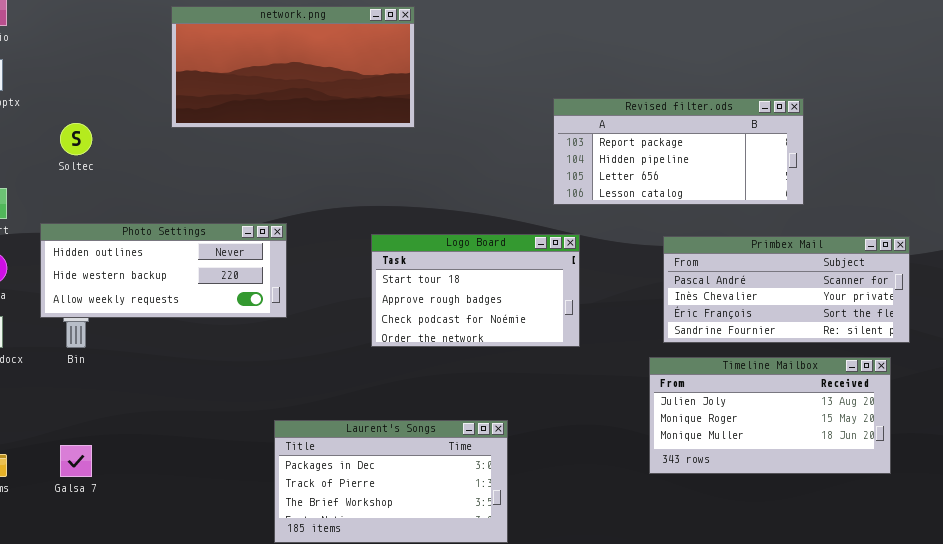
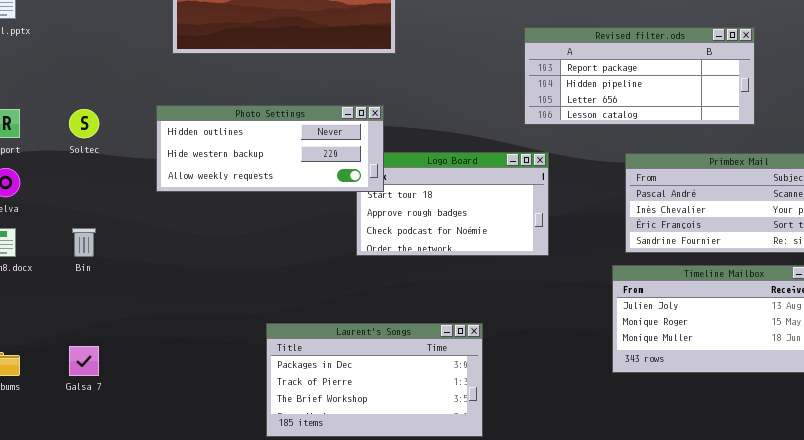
Soltec: [60,123,92,155] -> [69,109,99,138], moved
Photo Settings: [40,223,287,318] -> [156,105,384,192], moved

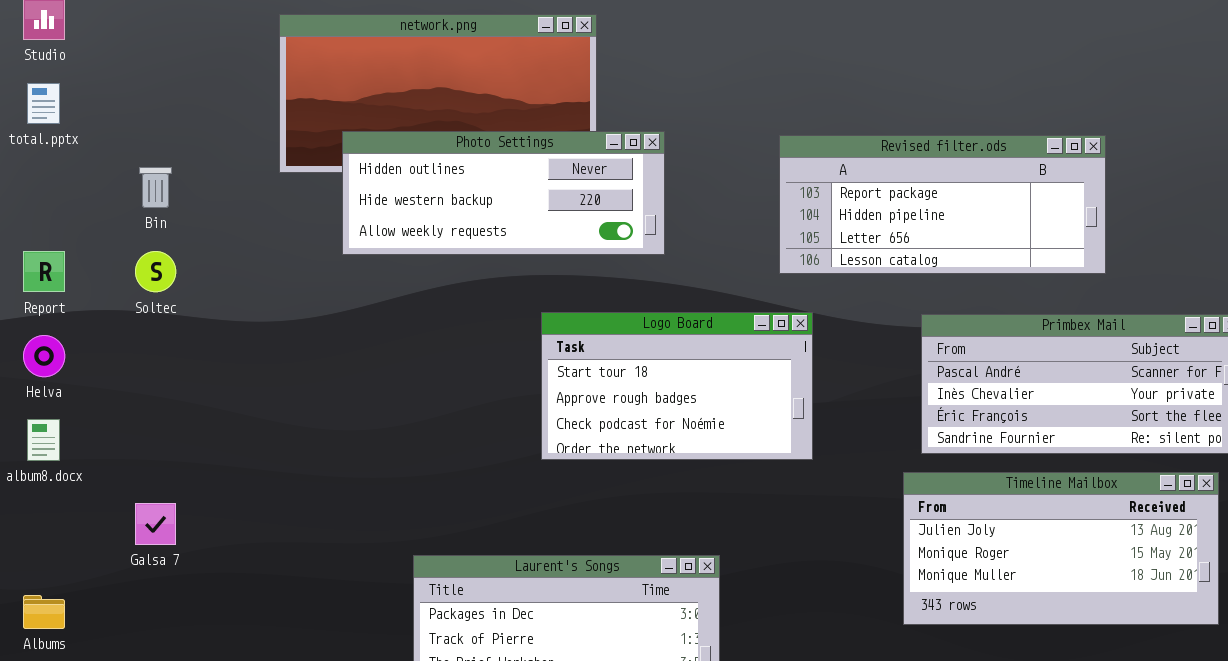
Photo Settings: [156,105,384,192] -> [342,131,665,255], moved
Bin: [72,228,96,257] -> [139,167,172,208], moved
Galsa 7: [69,346,99,376] -> [135,503,176,545], moved

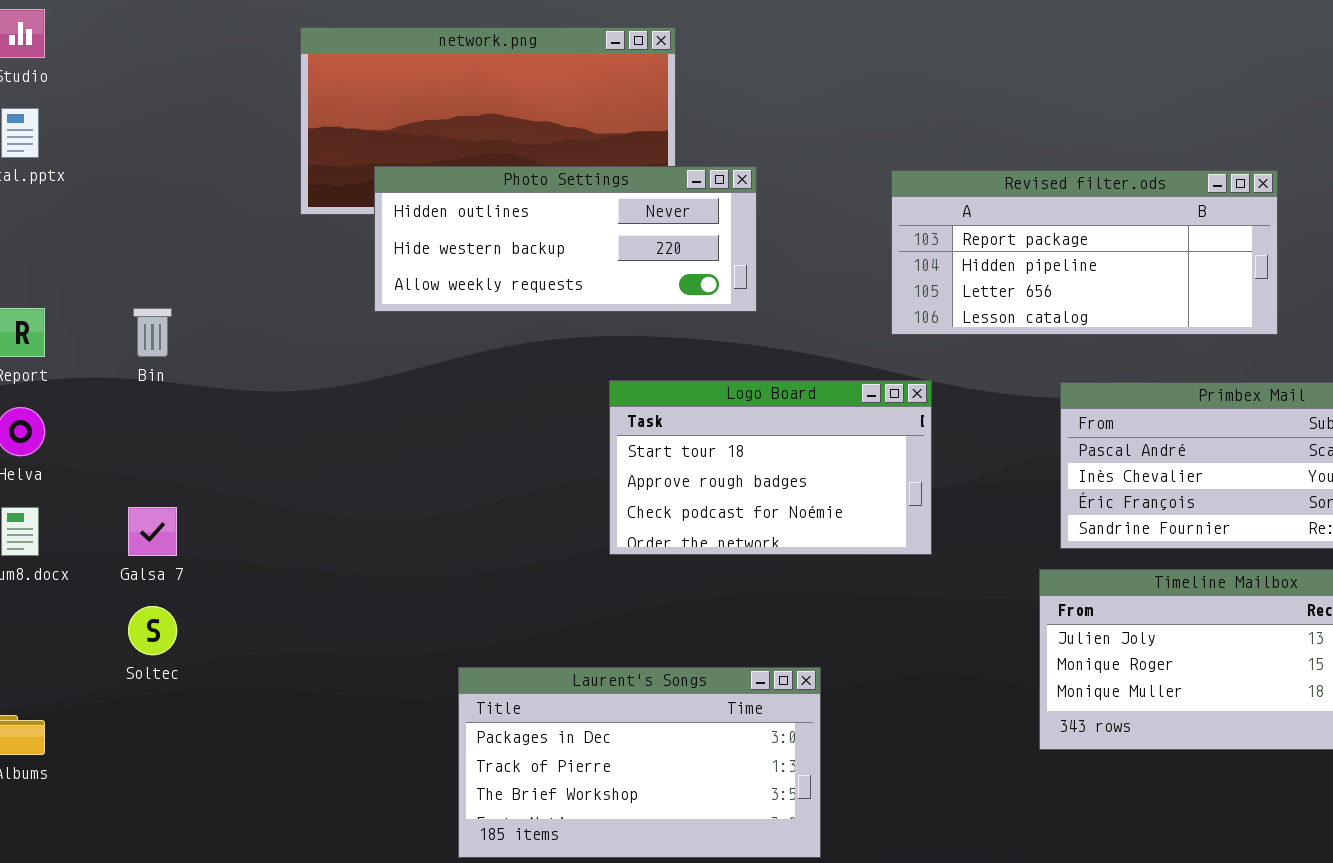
Bin: [139,167,172,208] -> [133,308,172,357], moved
Soltec: [135,251,176,292] -> [128,606,177,655], moved
Galsa 7: [135,503,176,545] -> [128,507,177,556], moved

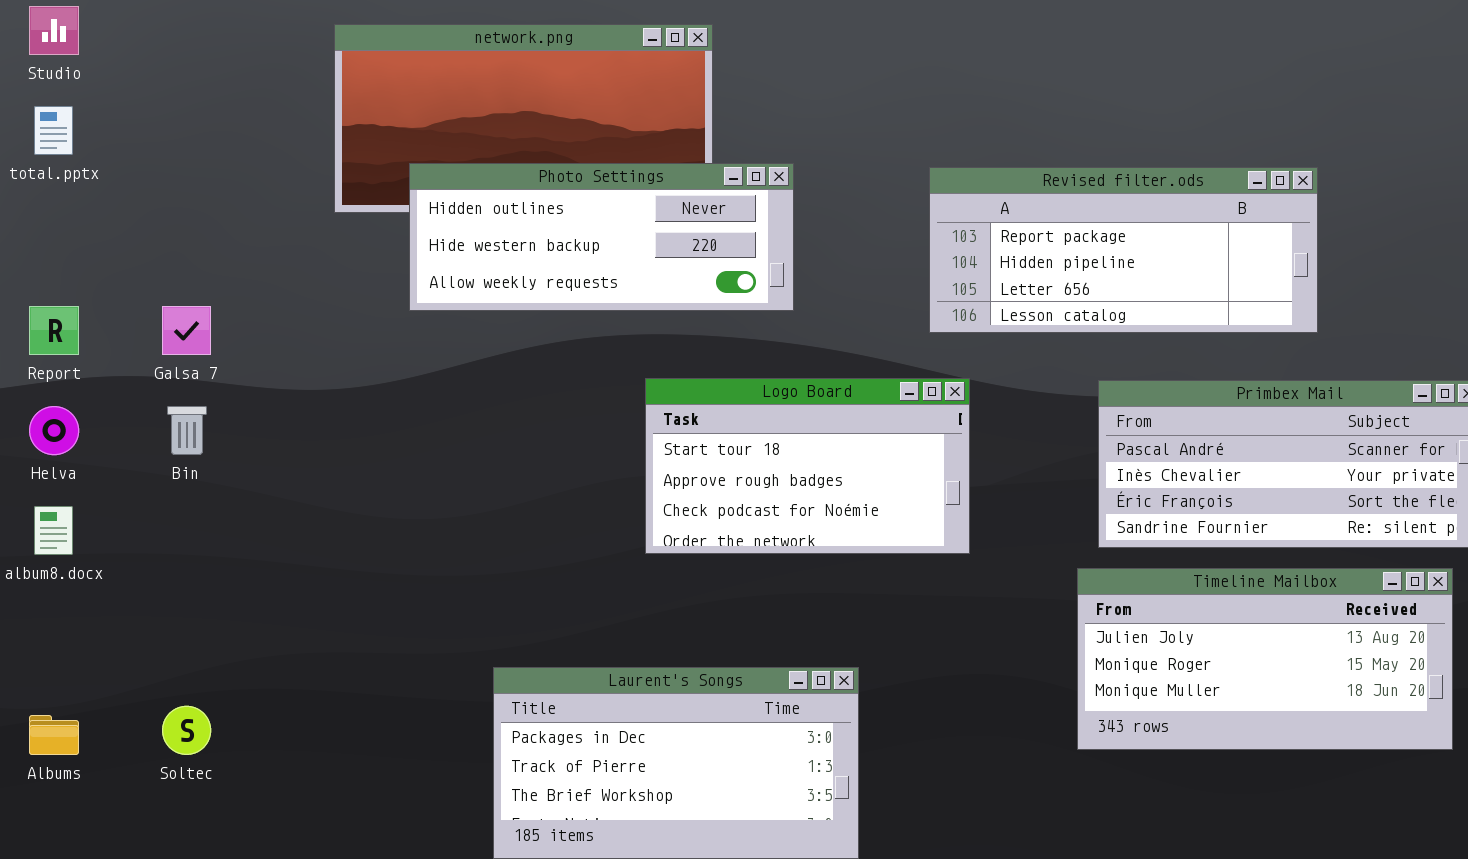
Bin: [133,308,172,357] -> [167,406,207,455], moved
Galsa 7: [128,507,177,556] -> [162,306,211,355], moved
Soltec: [128,606,177,655] -> [162,706,211,755], moved

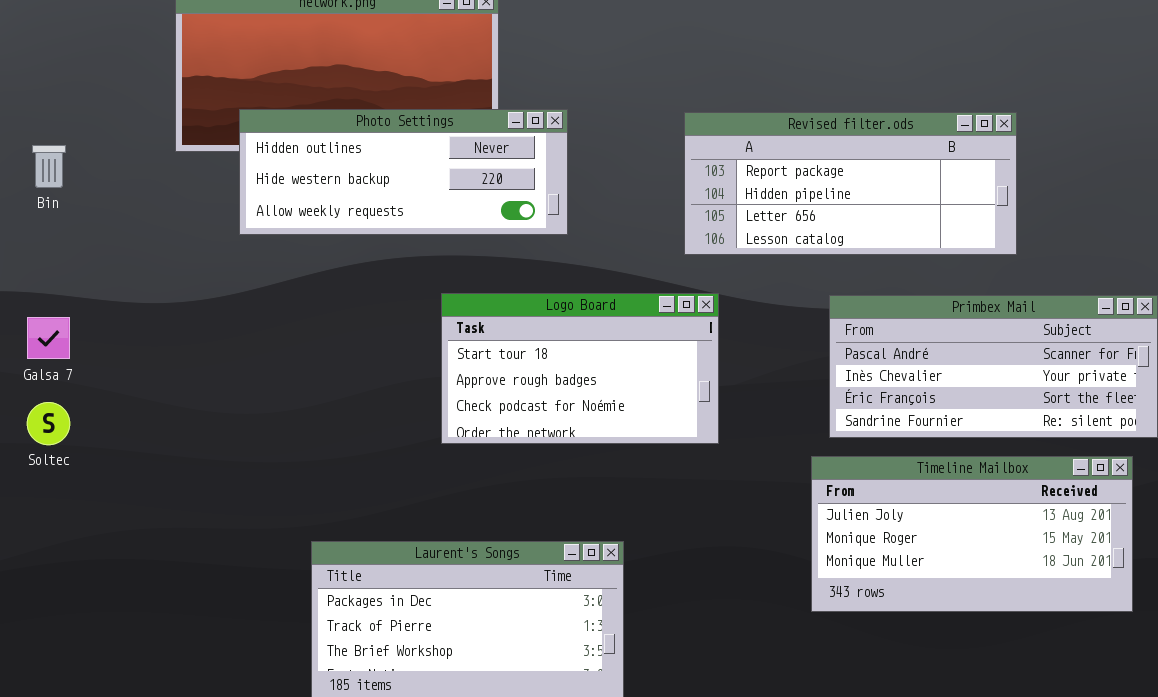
Galsa 7: [162,306,211,355] -> [27,317,70,359], moved
Bin: [167,406,207,455] -> [32,145,66,188], moved
Soltec: [162,706,211,755] -> [27,402,70,445], moved

